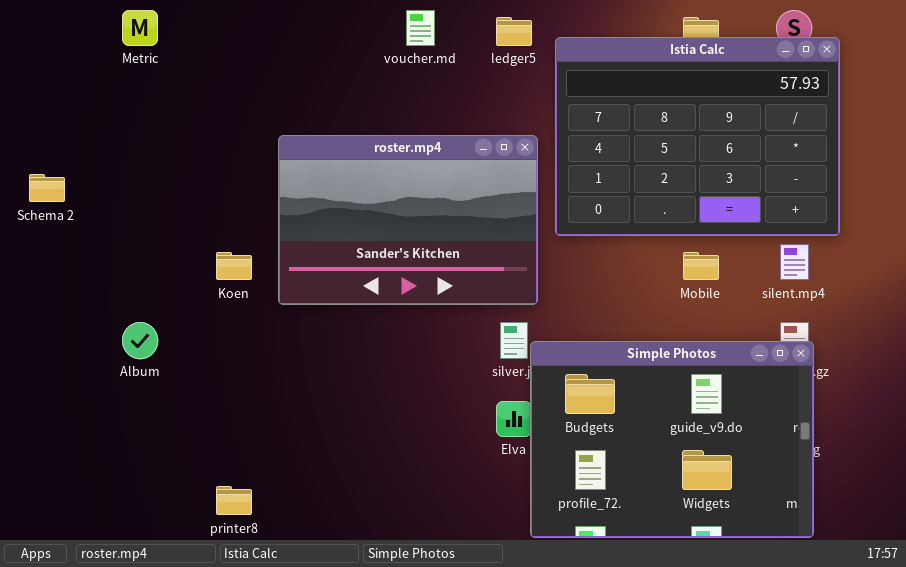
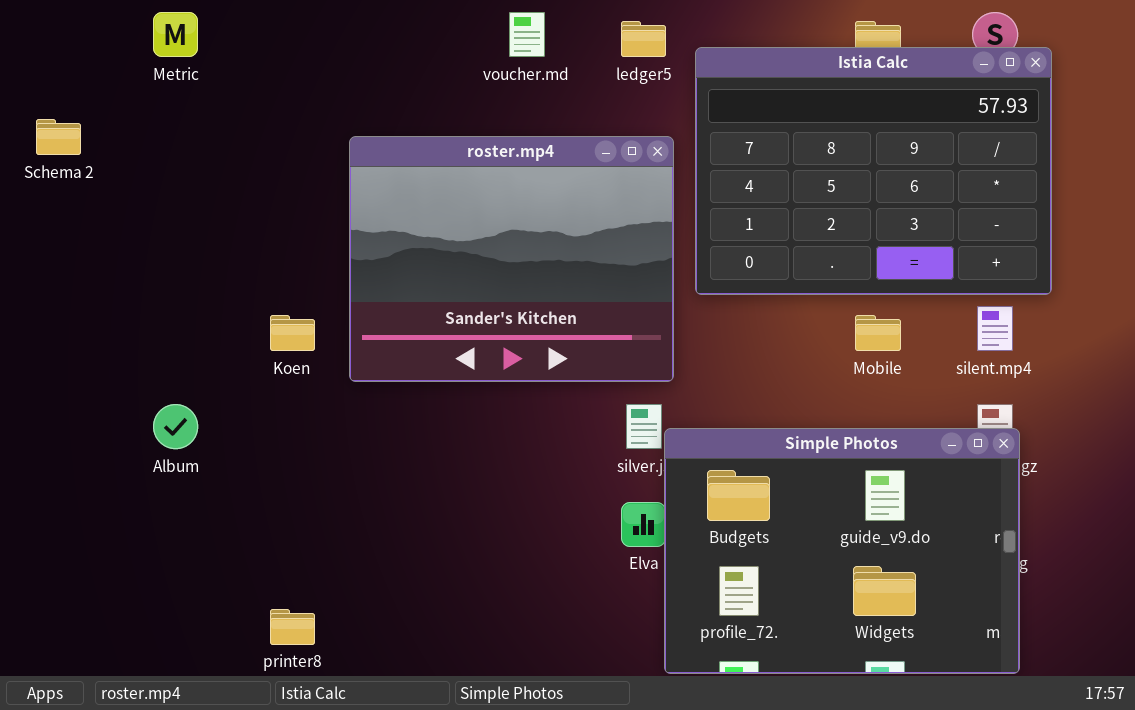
roster.mp4: [278,135,538,305] -> [349,136,674,382], resized
Schema 2: [29,174,65,202] -> [36,119,81,155], moved

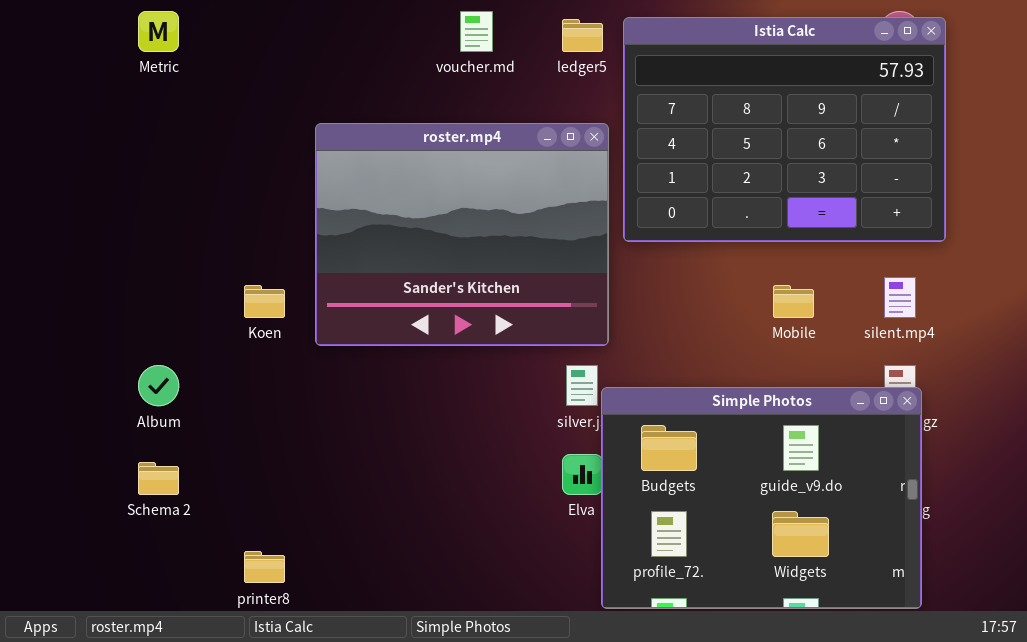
Istia Calc: [695,47,1052,295] -> [623,17,946,242], moved
Schema 2: [36,119,81,155] -> [138,462,179,495], moved

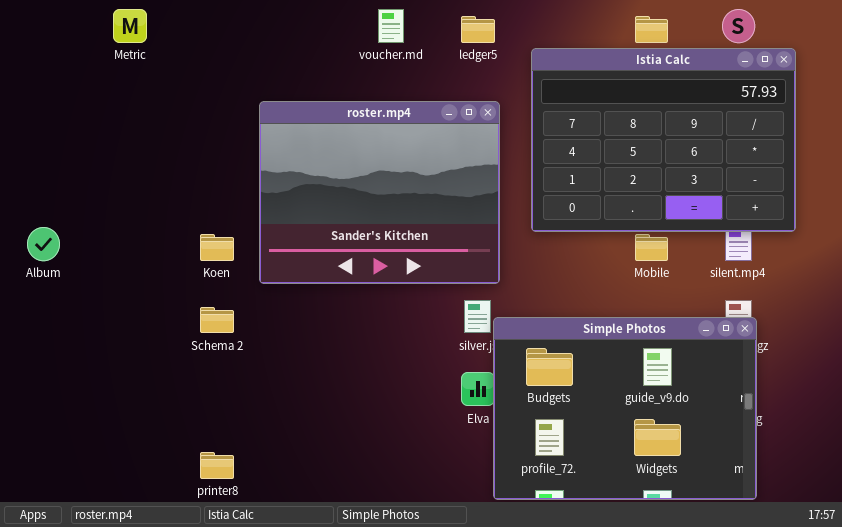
Istia Calc: [623,17,946,242] -> [531,48,796,232], moved
Album: [138,365,179,406] -> [27,227,60,261], moved
Schema 2: [138,462,179,495] -> [200,307,234,333], moved

